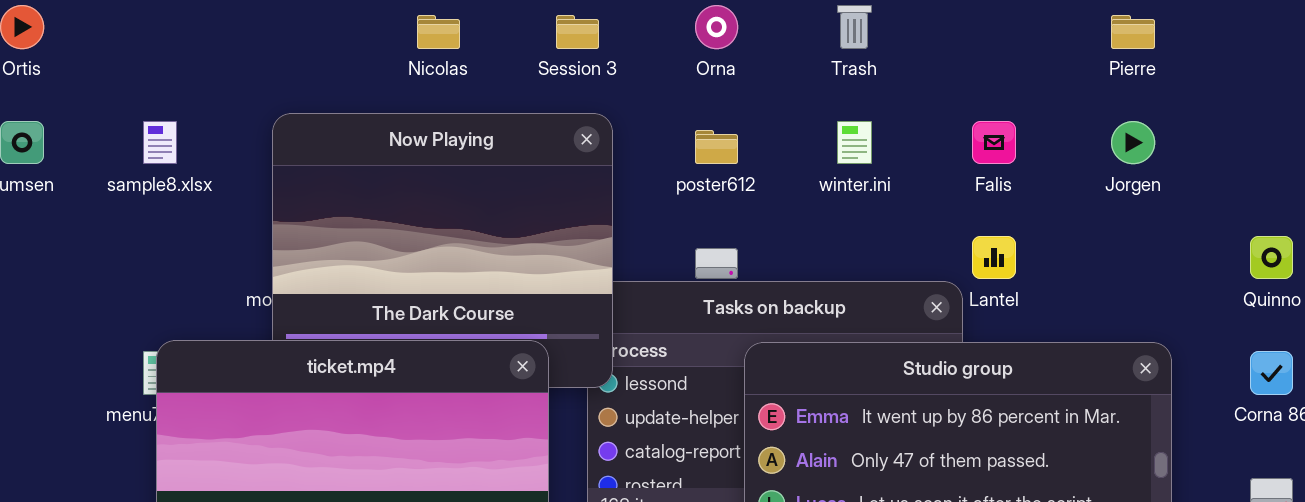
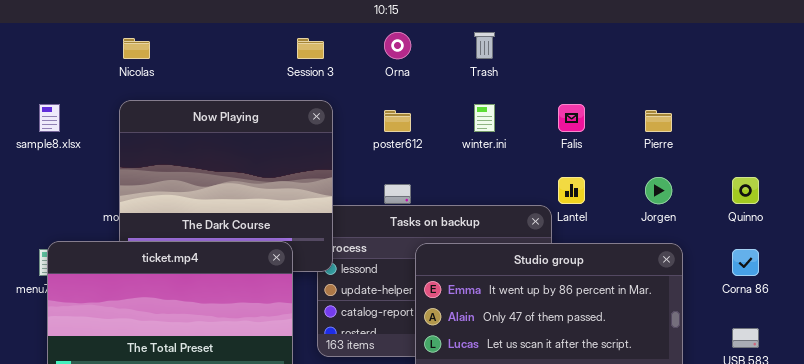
Nicolas: [417,15,460,49] -> [123,38,150,59], moved
Pierre: [1111,15,1155,49] -> [645,110,672,132], moved
Jorgen: [1111,121,1155,164] -> [645,177,672,204], moved

